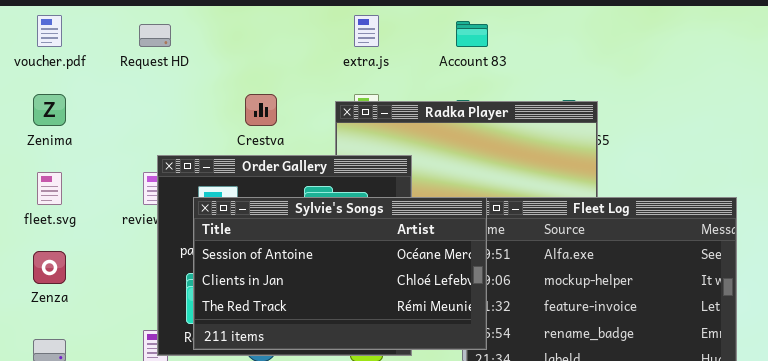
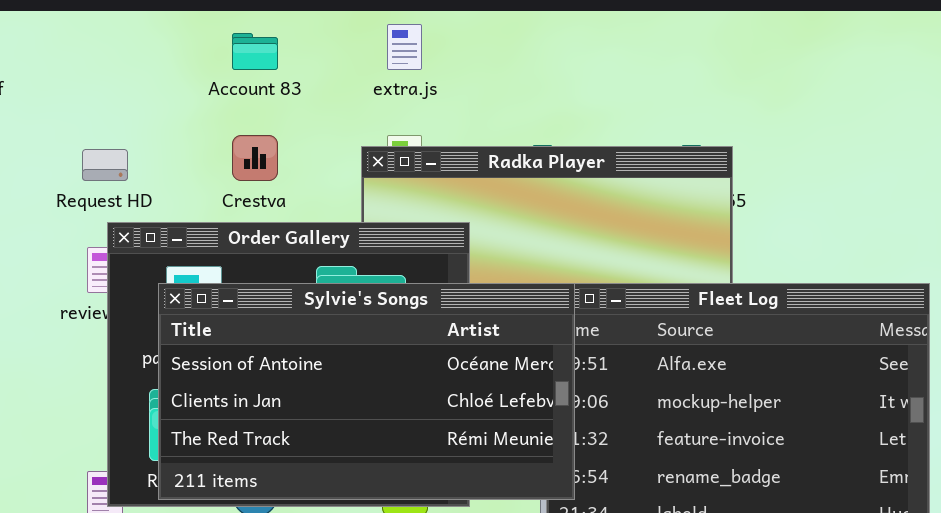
Account 83: [456,21,488,47] -> [232,33,278,70], moved
Request HD: [139,24,171,47] -> [82,149,128,181], moved

